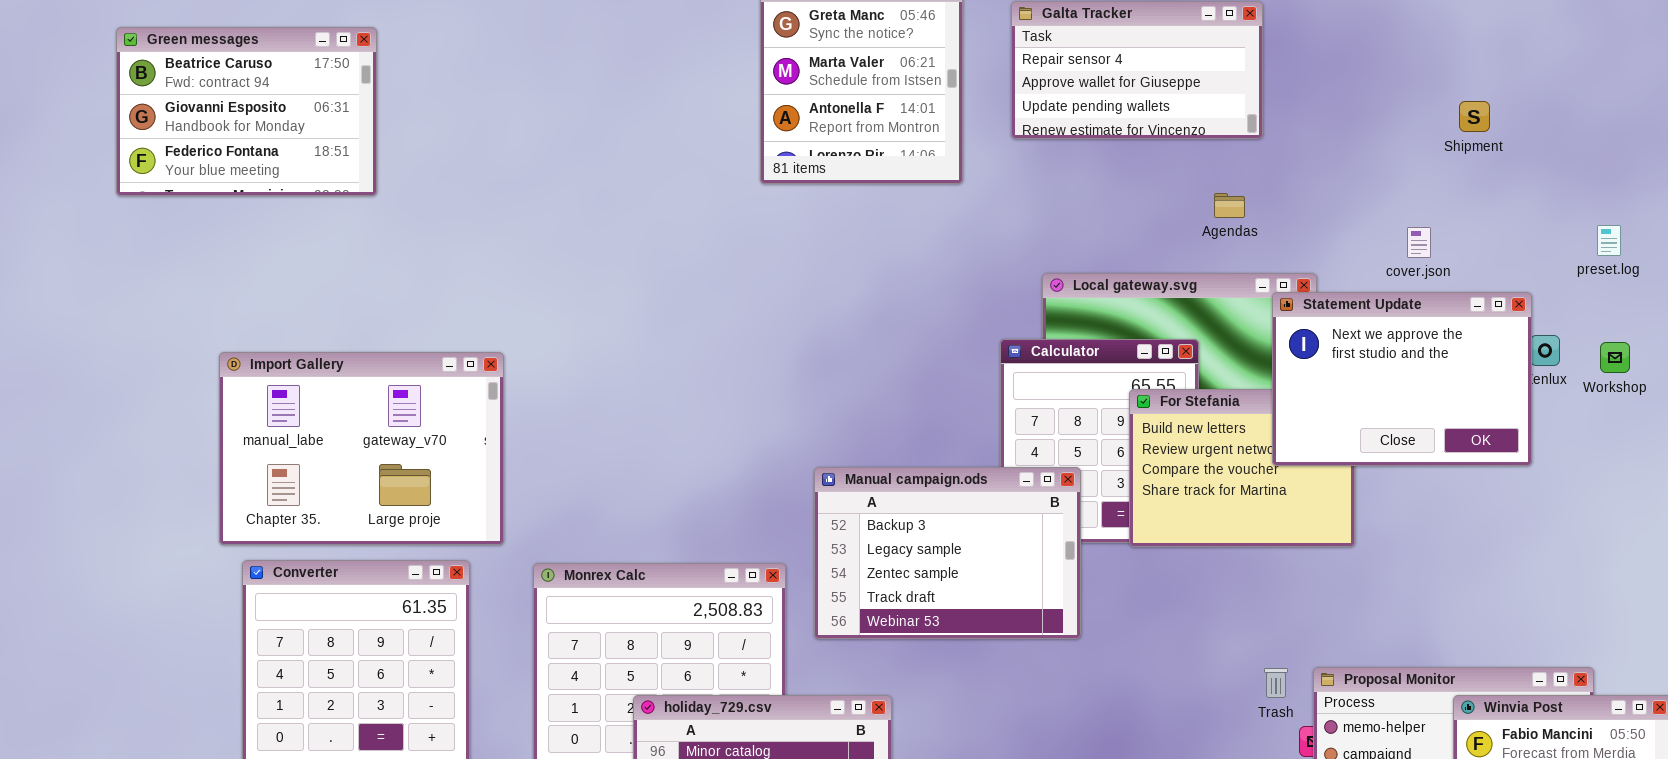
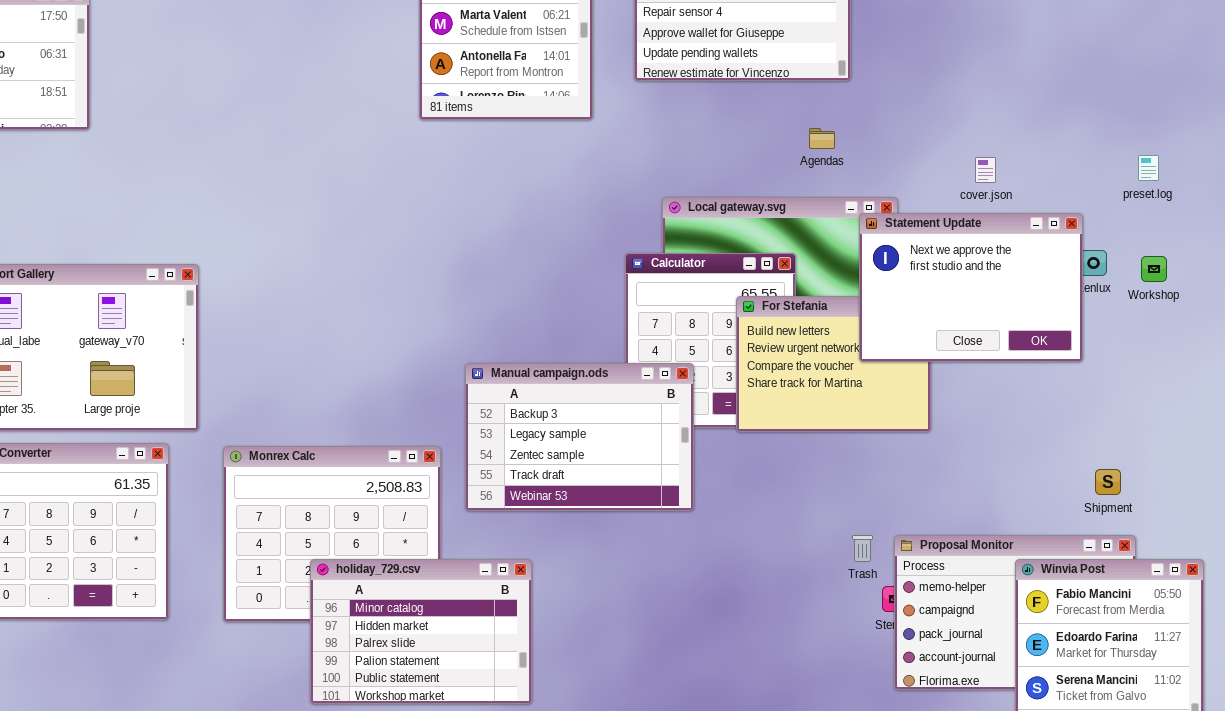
Shipment: [1459,101,1490,132] -> [1095,469,1121,495], moved

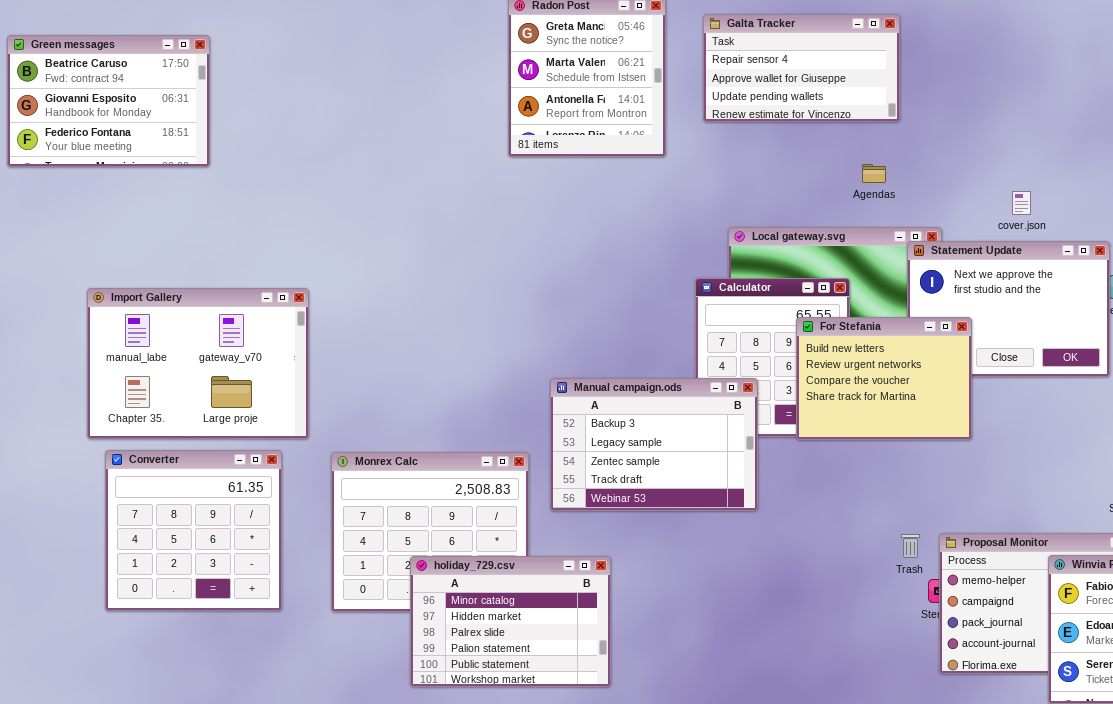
For Stefania: [736,296,931,432] -> [796,317,972,440], raised

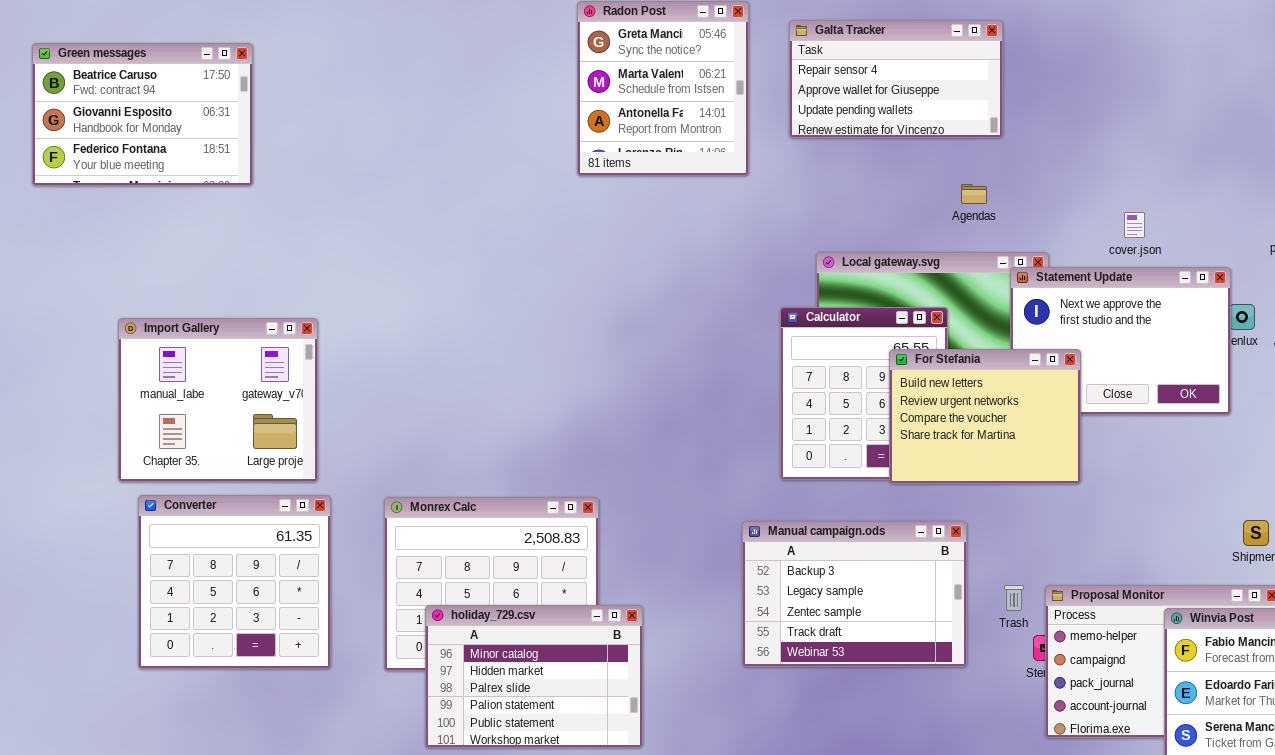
Import Gallery: [87,288,309,439] -> [118,318,318,482], resized
Manual campaign.ods: [550,378,758,511] -> [742,521,967,667], moved
holiday_729.csv: [410,556,611,687] -> [425,605,643,748], moved

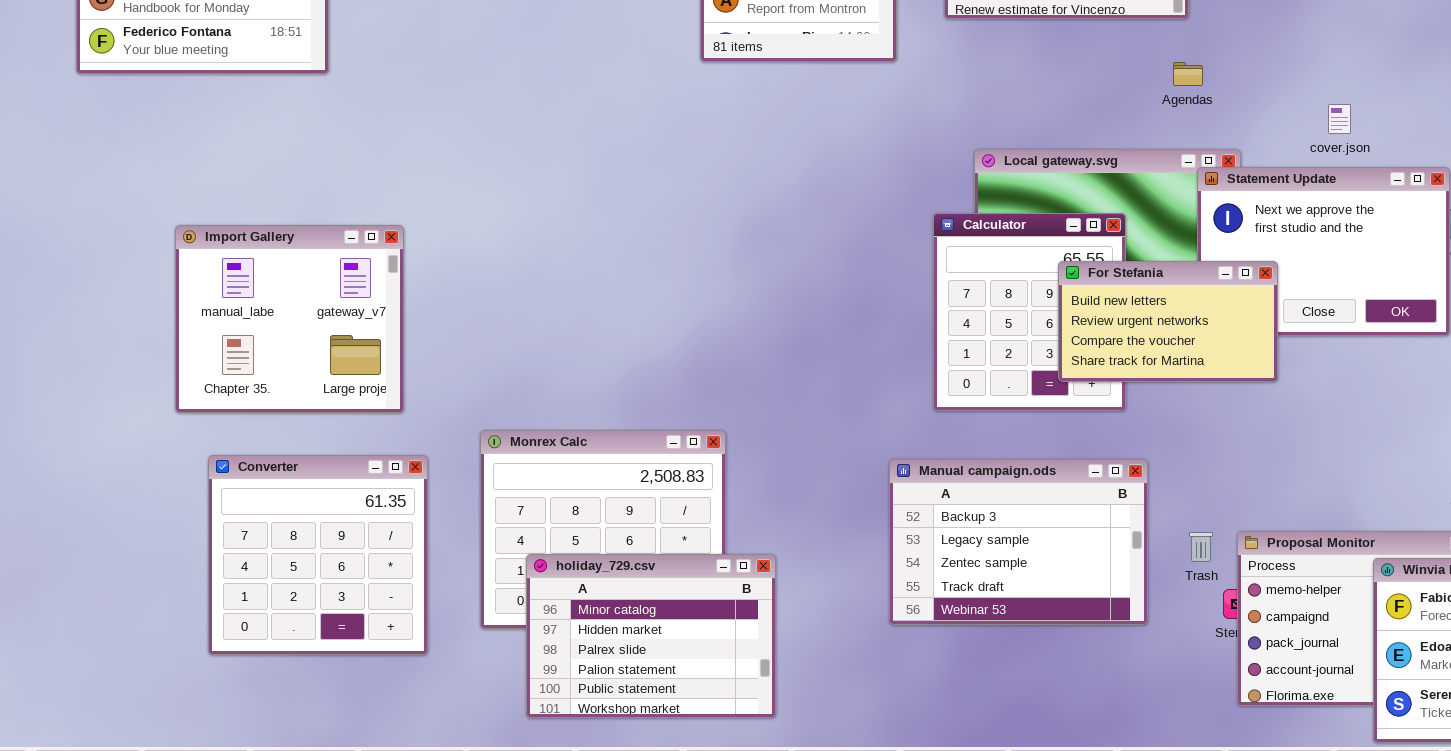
Agendas: [961,184,987,204] -> [1173,62,1203,86], moved
For Stefania: [889,349,1081,484] -> [1058,261,1278,382], resized
Converter: [138,495,331,669] -> [208,455,428,655], moved

